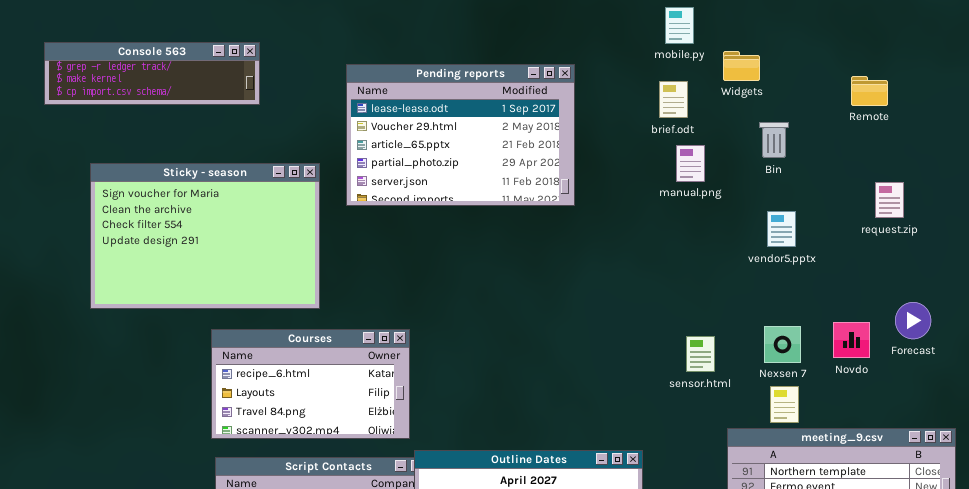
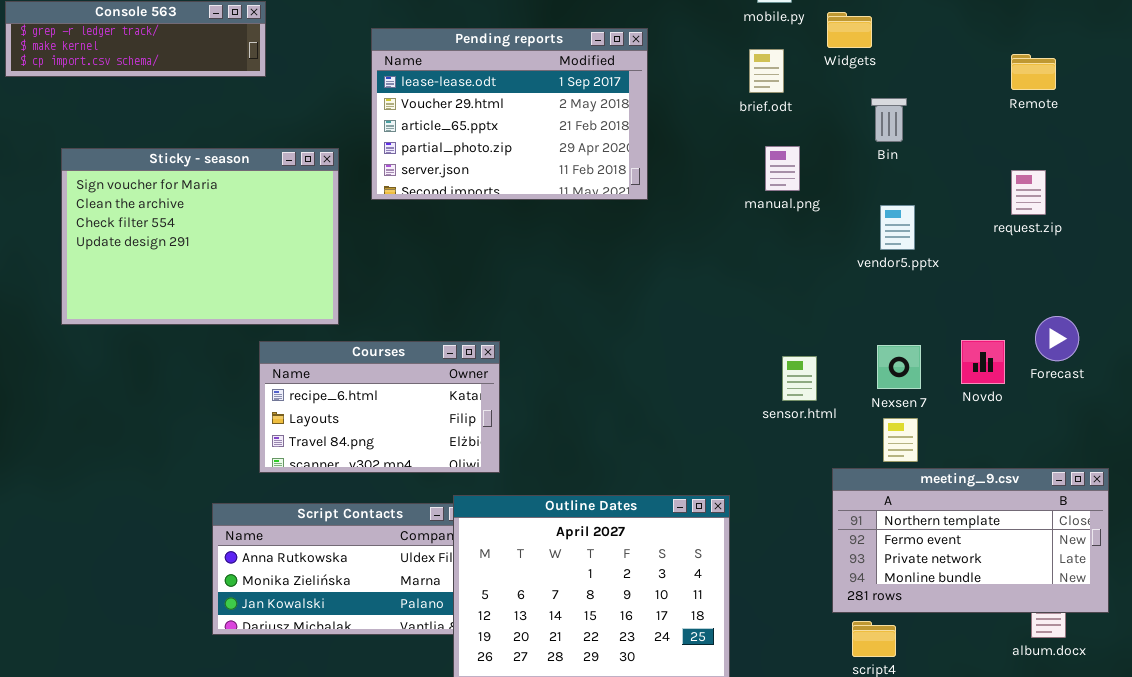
Remote: [851,76,888,106] -> [1011,54,1056,90], moved
manual.png: [676,145,705,182] -> [765,146,800,191], moved
Courses: [211,329,410,439] -> [259,341,500,473], moved

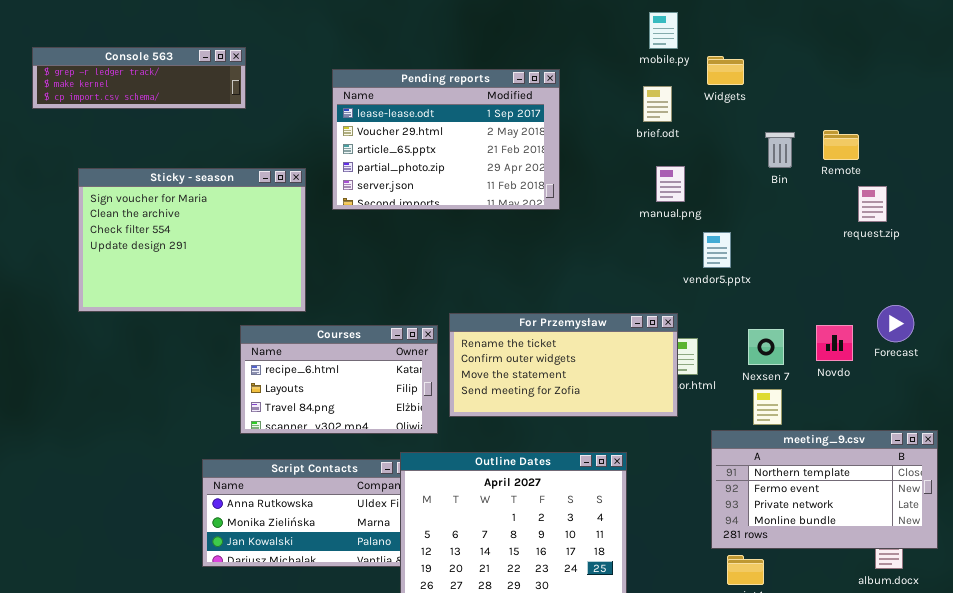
Remote: [1011,54,1056,90] -> [823,130,859,160], moved
Bin: [871,98,907,142] -> [765,132,795,168], moved
vendor5.pptx: [880,205,915,250] -> [703,232,731,268], moved
For Przemysław: none -> [449,313,678,417], opened

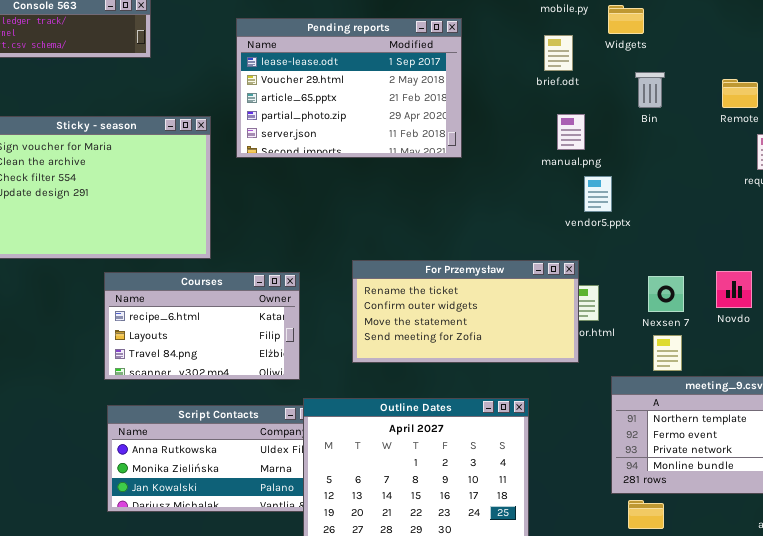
Bin: [765,132,795,168] -> [635,72,665,108], moved
vendor5.pptx: [703,232,731,268] -> [584,176,612,212], moved
Courses: [240,325,438,434] -> [104,272,300,380], moved

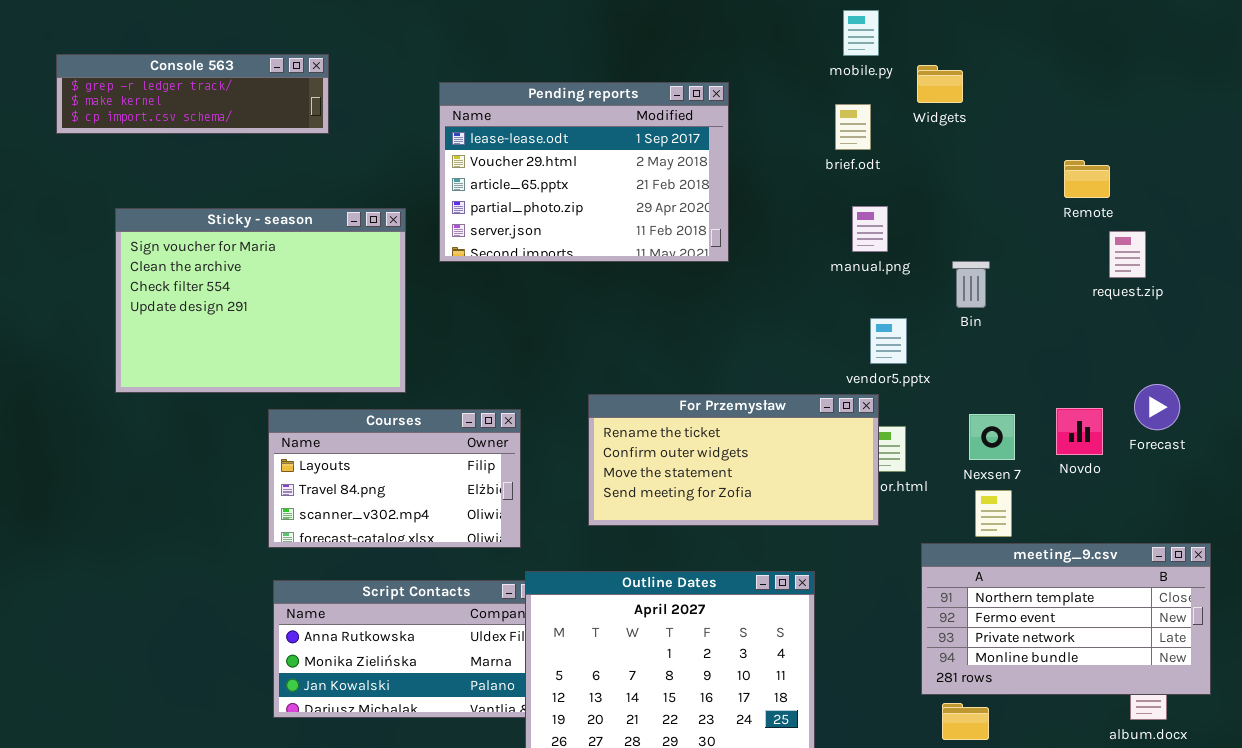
Bin: [635,72,665,108] -> [952,261,990,308], moved
vendor5.pptx: [584,176,612,212] -> [870,318,907,364], moved
Courses: [104,272,300,380] -> [268,409,521,548], scrolled down 1 row

